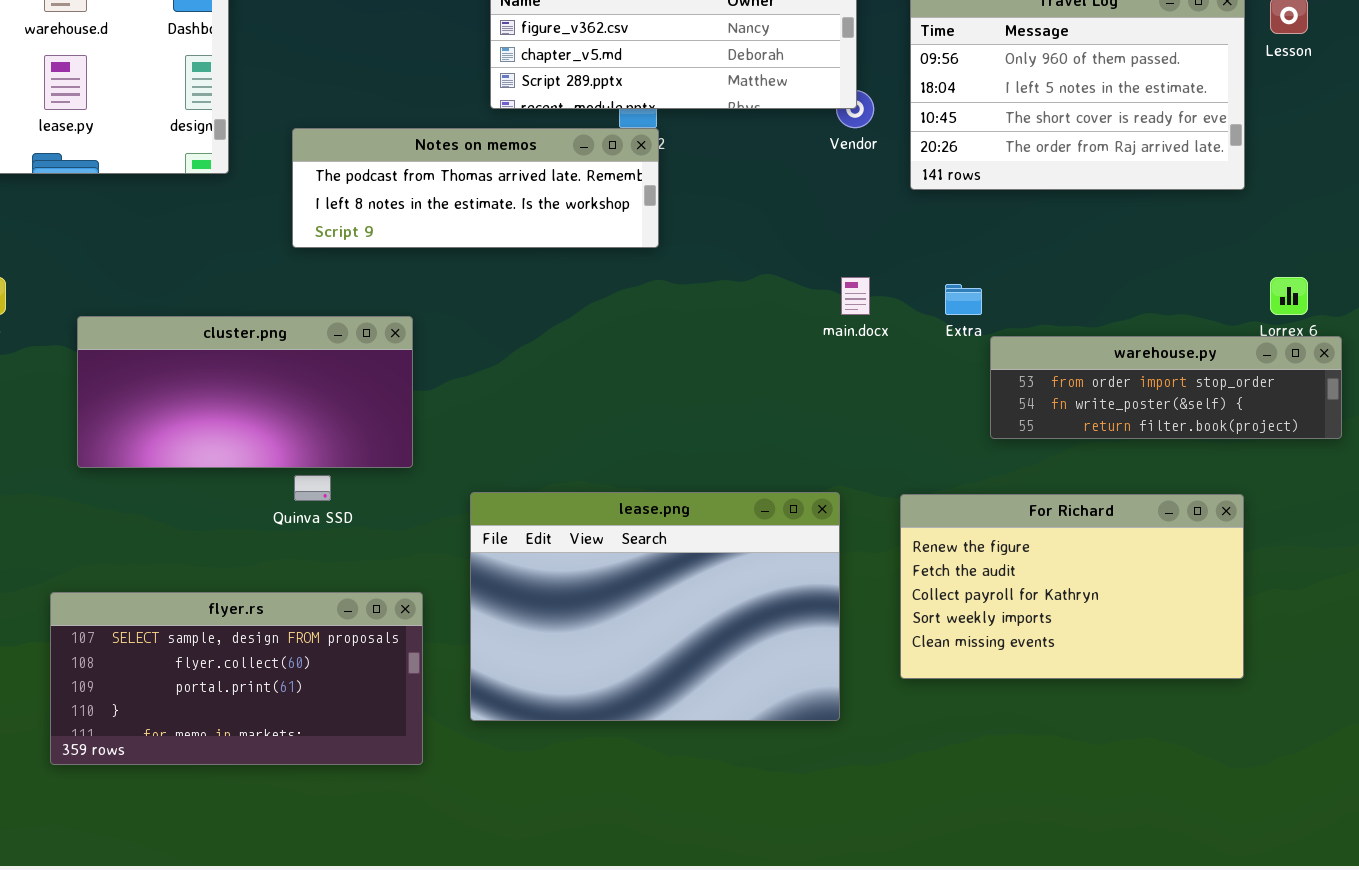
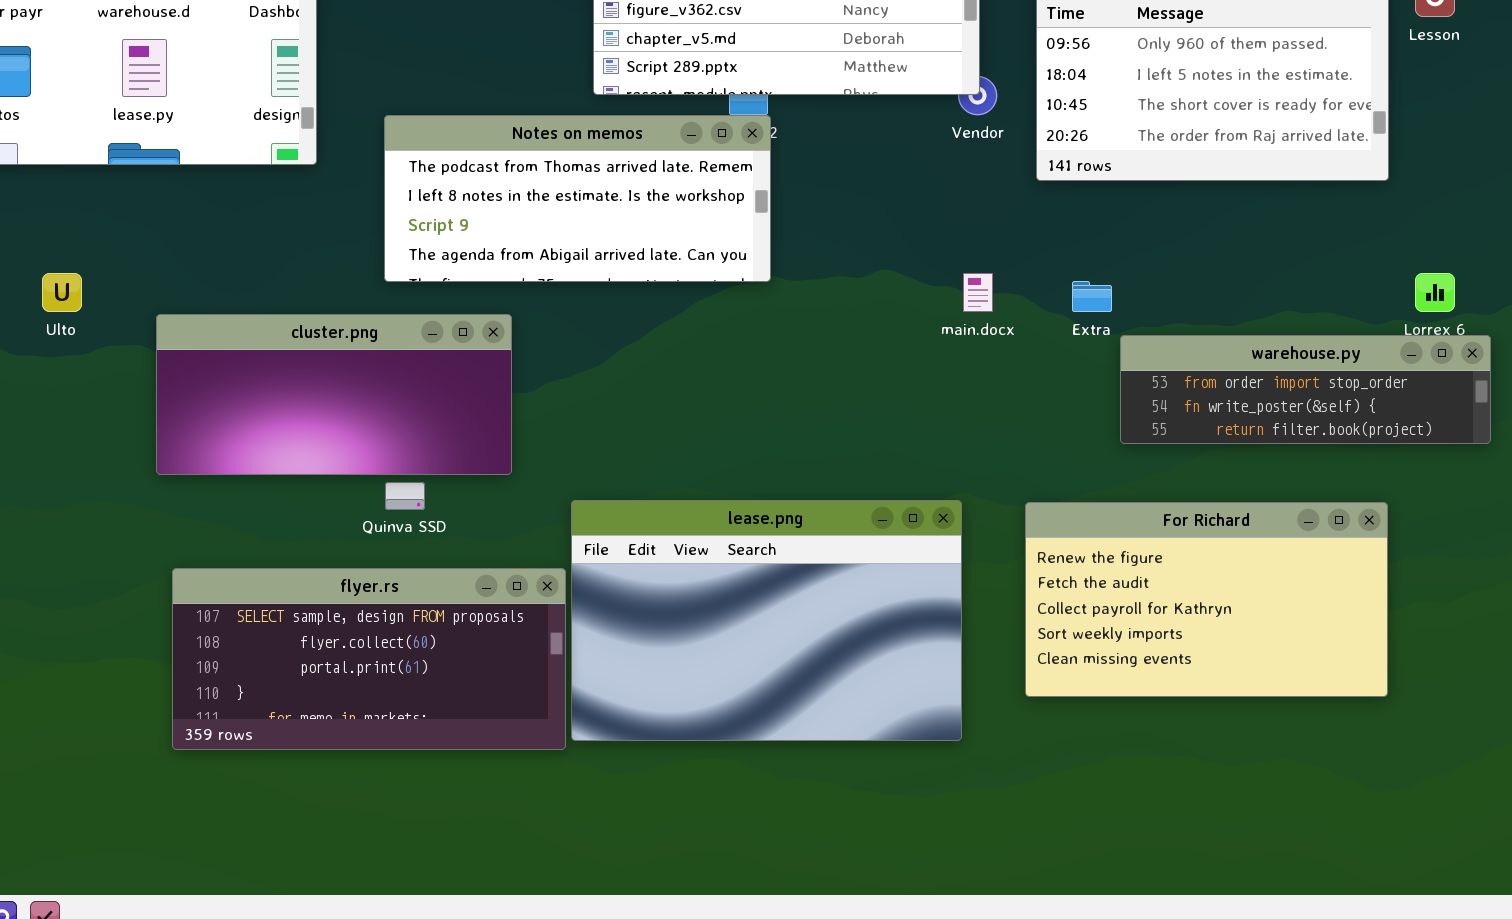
Notes on memos: [292,128,659,248] -> [384,115,771,282], resized
flyer.rs: [50,592,423,765] -> [172,568,566,750], moved

